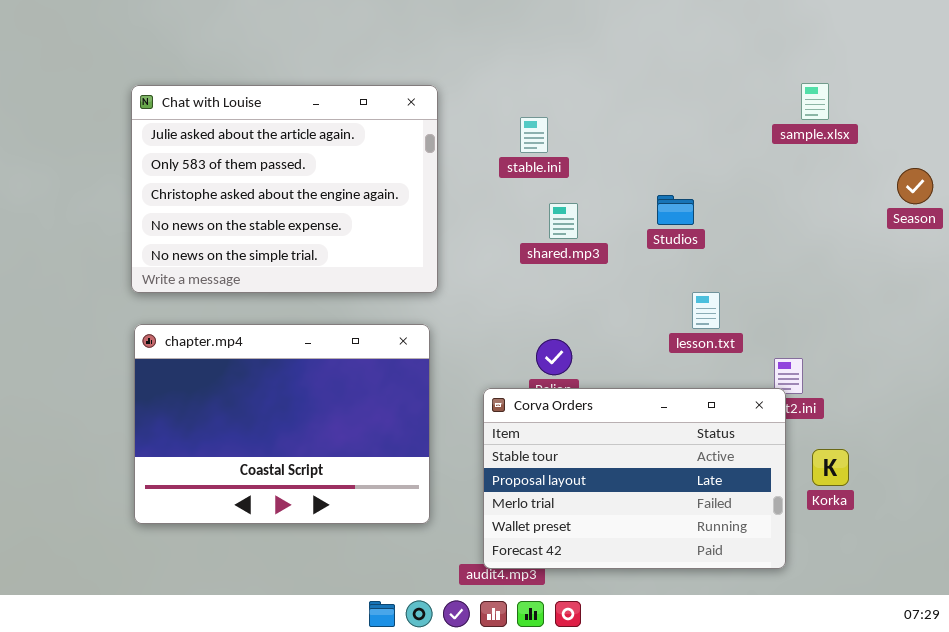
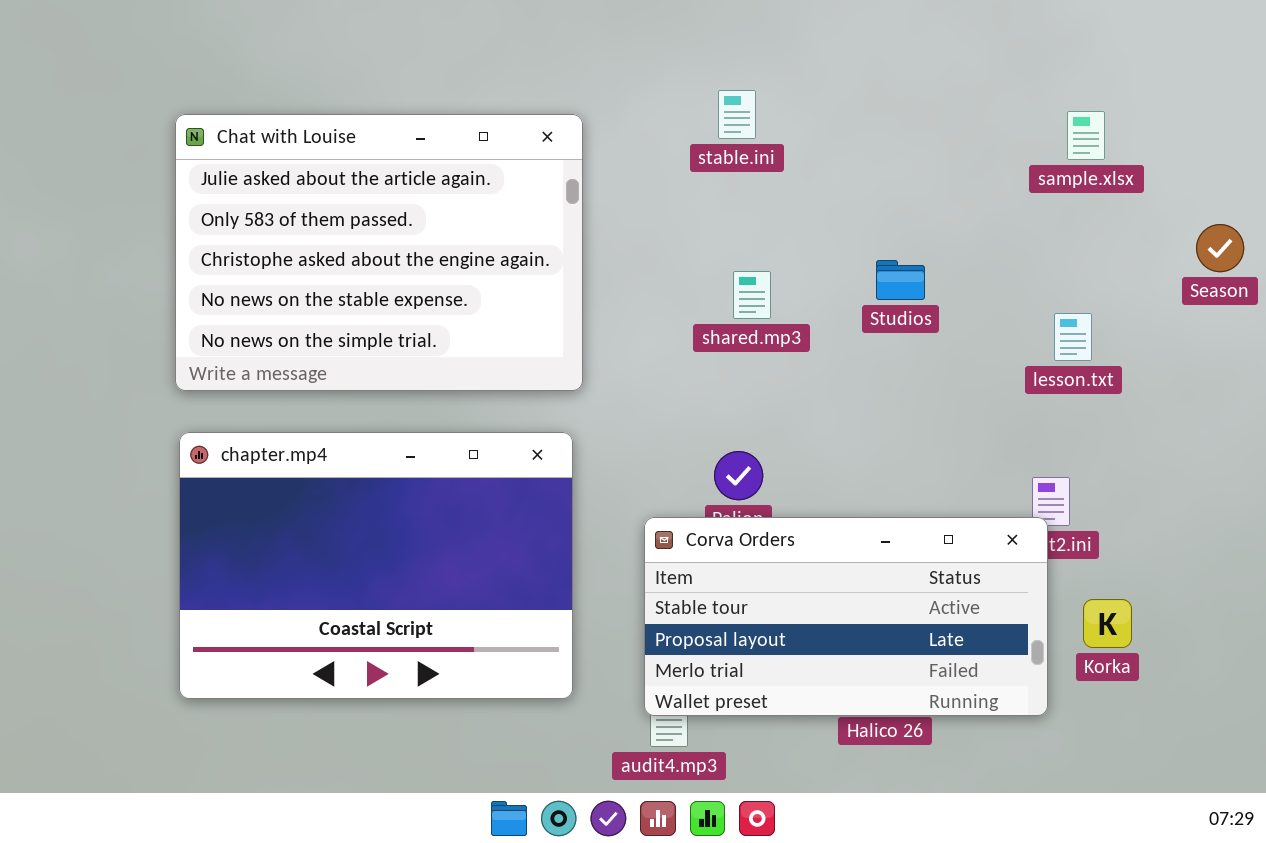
stable.ini: [520,117,548,153] -> [718,90,756,139], moved
lesson.txt: [692,292,720,329] -> [1054,313,1092,361], moved
Corva Orders: [483,388,786,569] -> [644,517,1048,716], resized

